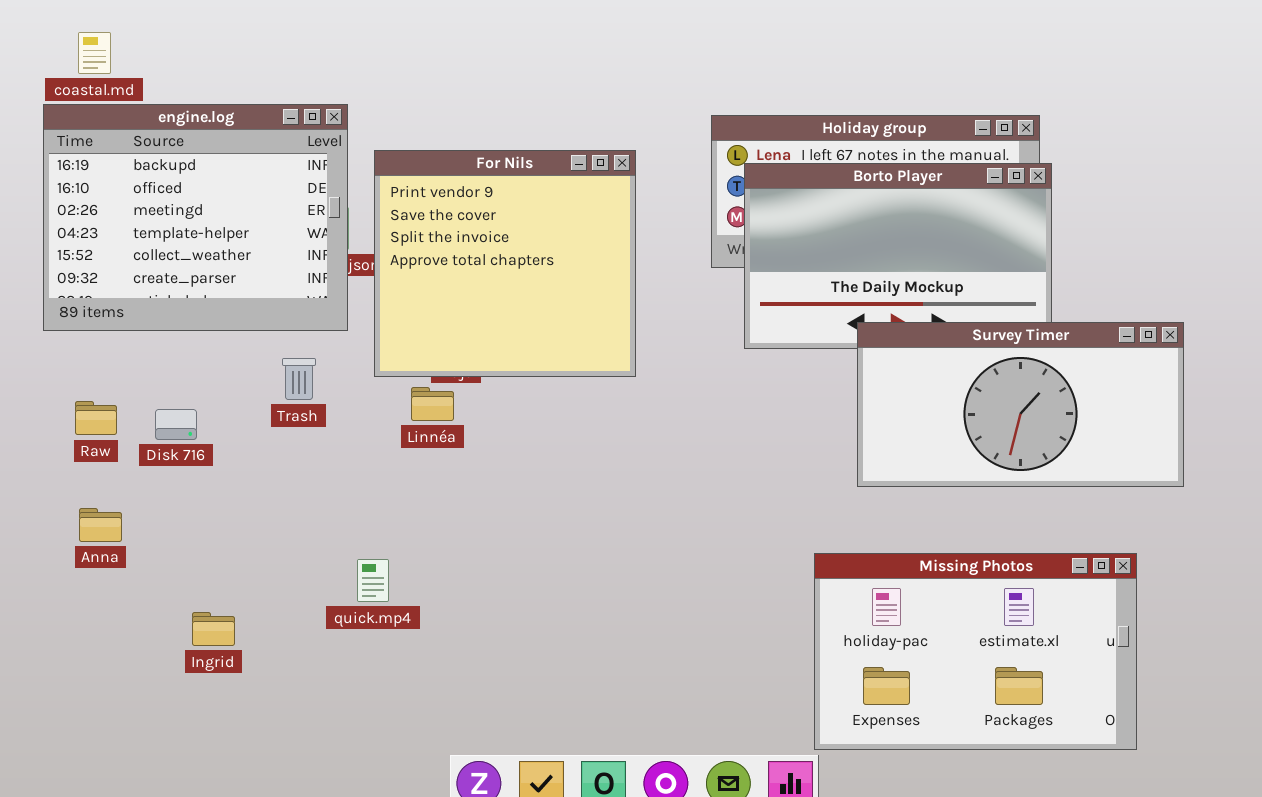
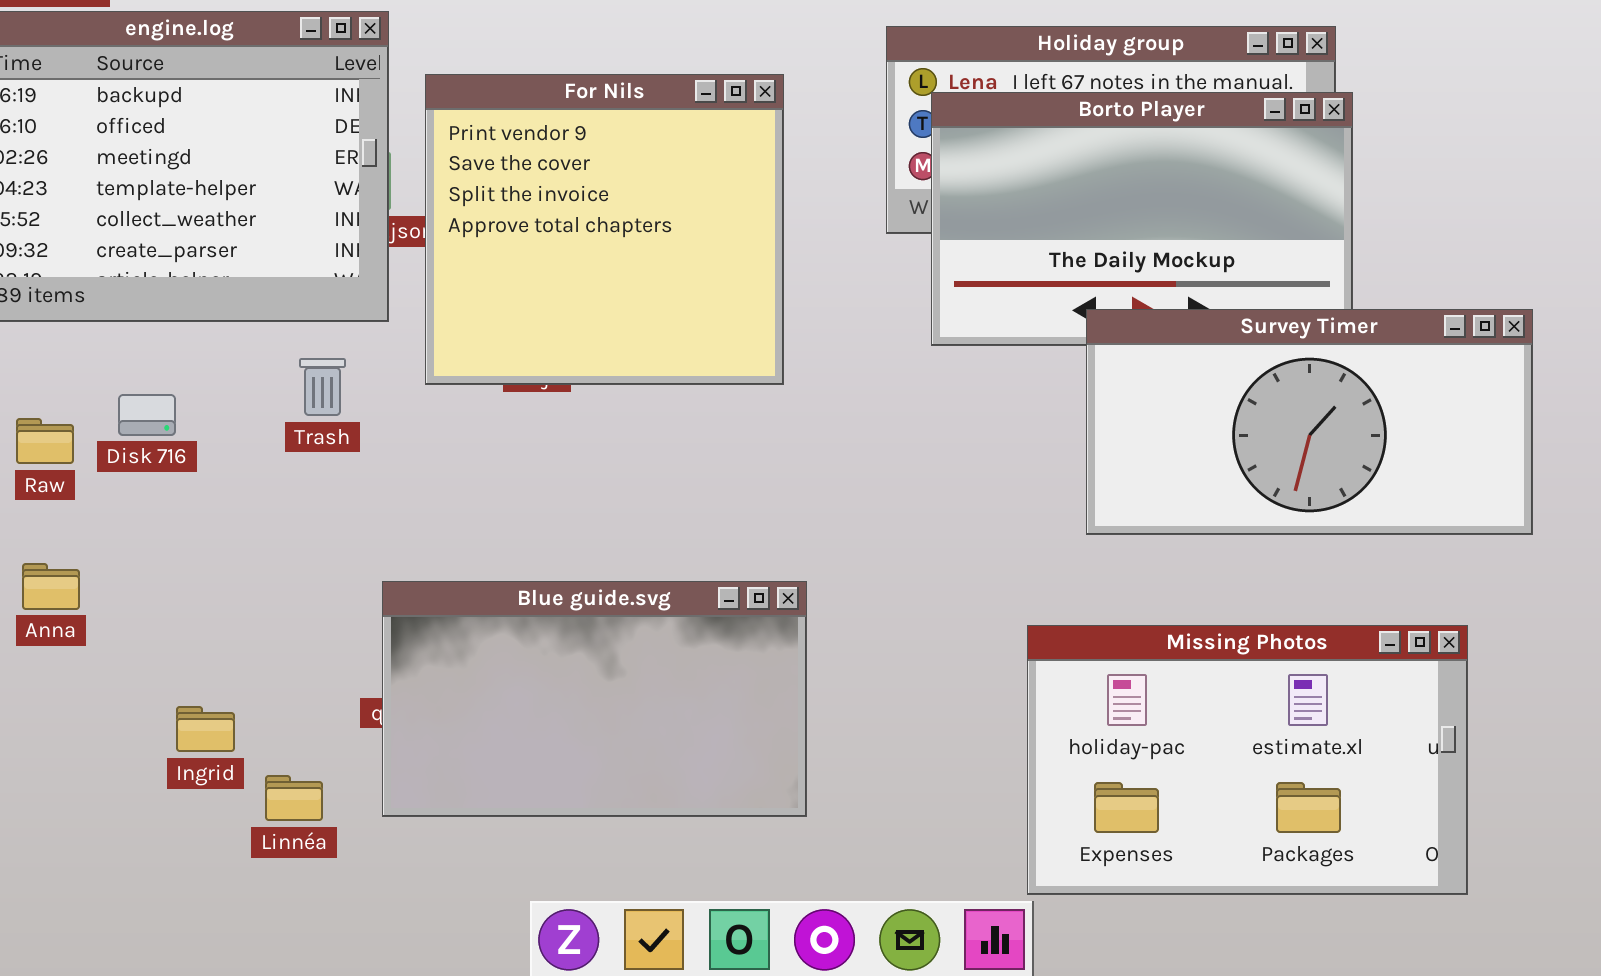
Linnéa: [411,387,454,421] -> [265,775,323,821], moved
Disk 716: [155,409,197,440] -> [118,394,176,436], moved
Blue guide.svg: none -> [382,581,807,817], opened

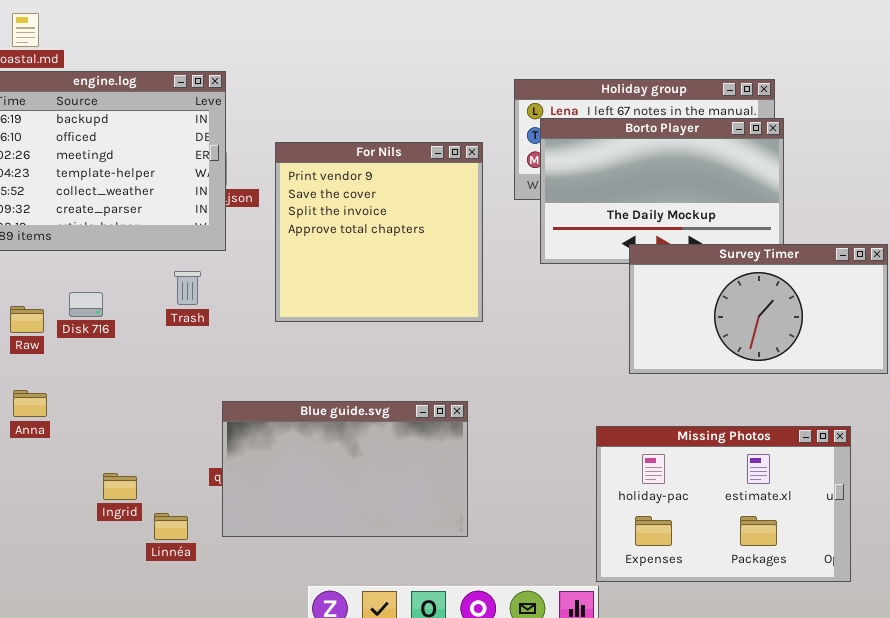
For Nils: [425,74,784,385] -> [275,142,483,322], moved

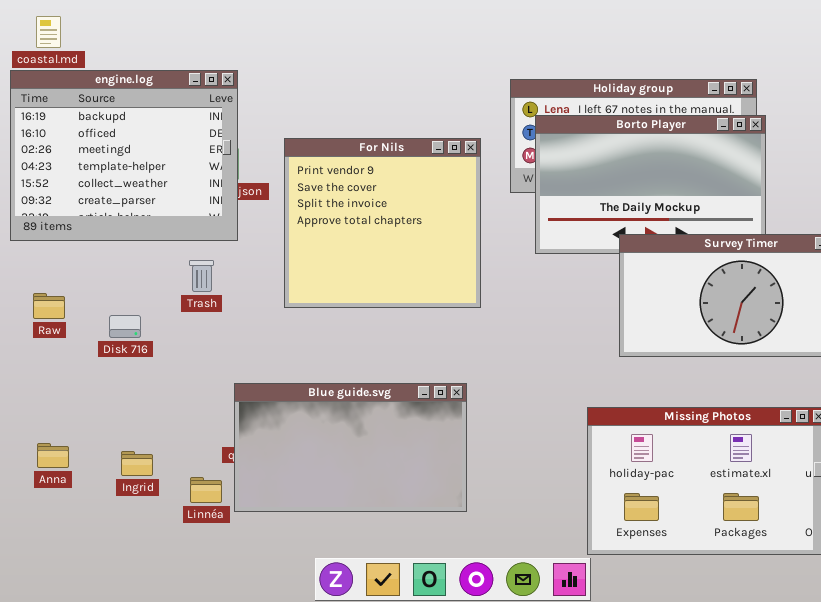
Disk 716: [69,292,103,317] -> [109,315,141,338], moved
Anna: [13,390,47,417] -> [37,443,69,468], moved
Linnéa: [154,513,188,540] -> [190,477,222,503], moved

